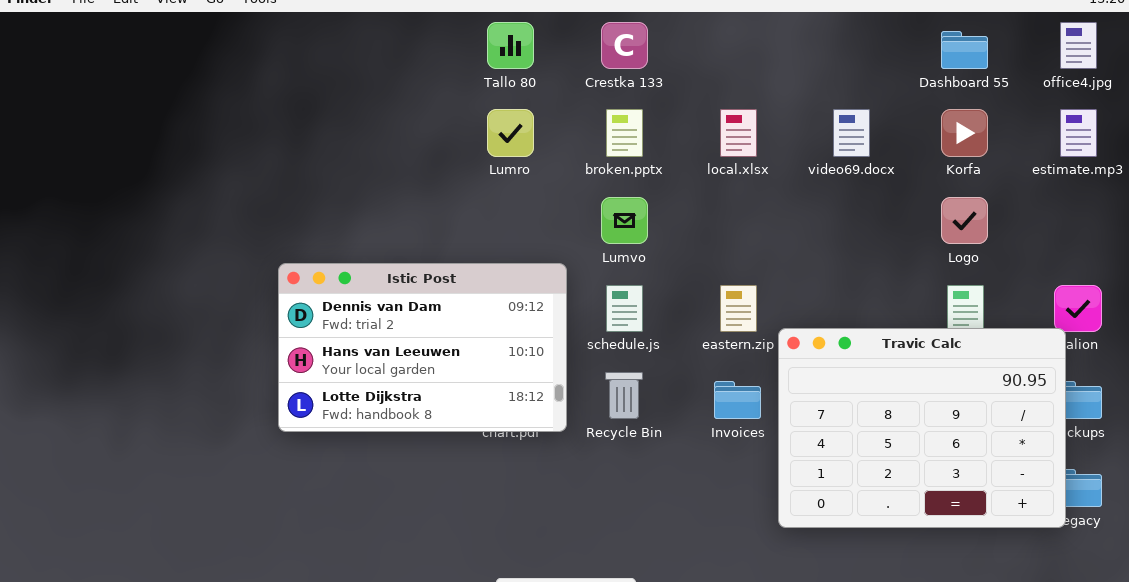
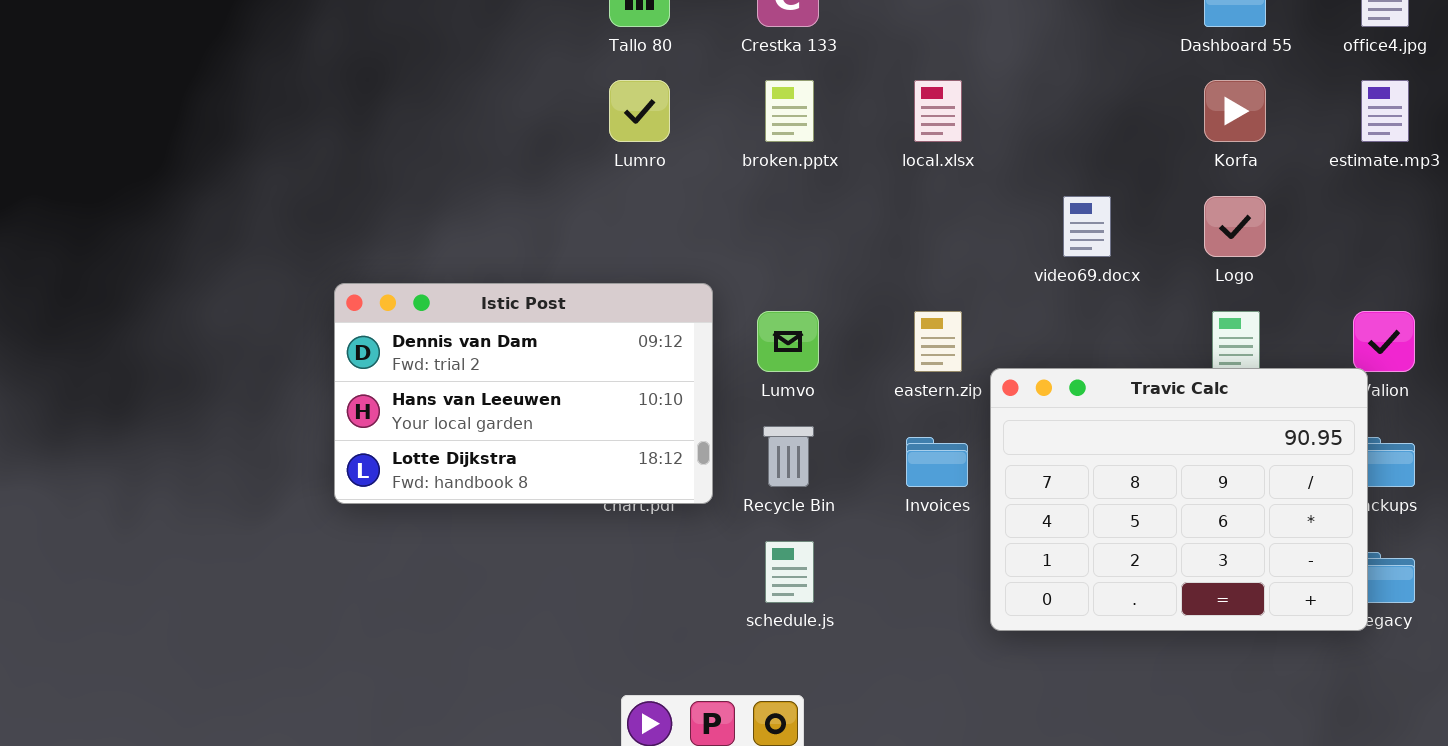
video69.docx: [833,109,870,157] -> [1063,196,1111,257], moved
Lumvo: [601,197,648,244] -> [757,311,819,372], moved
schedule.js: [606,285,643,332] -> [765,541,814,603], moved

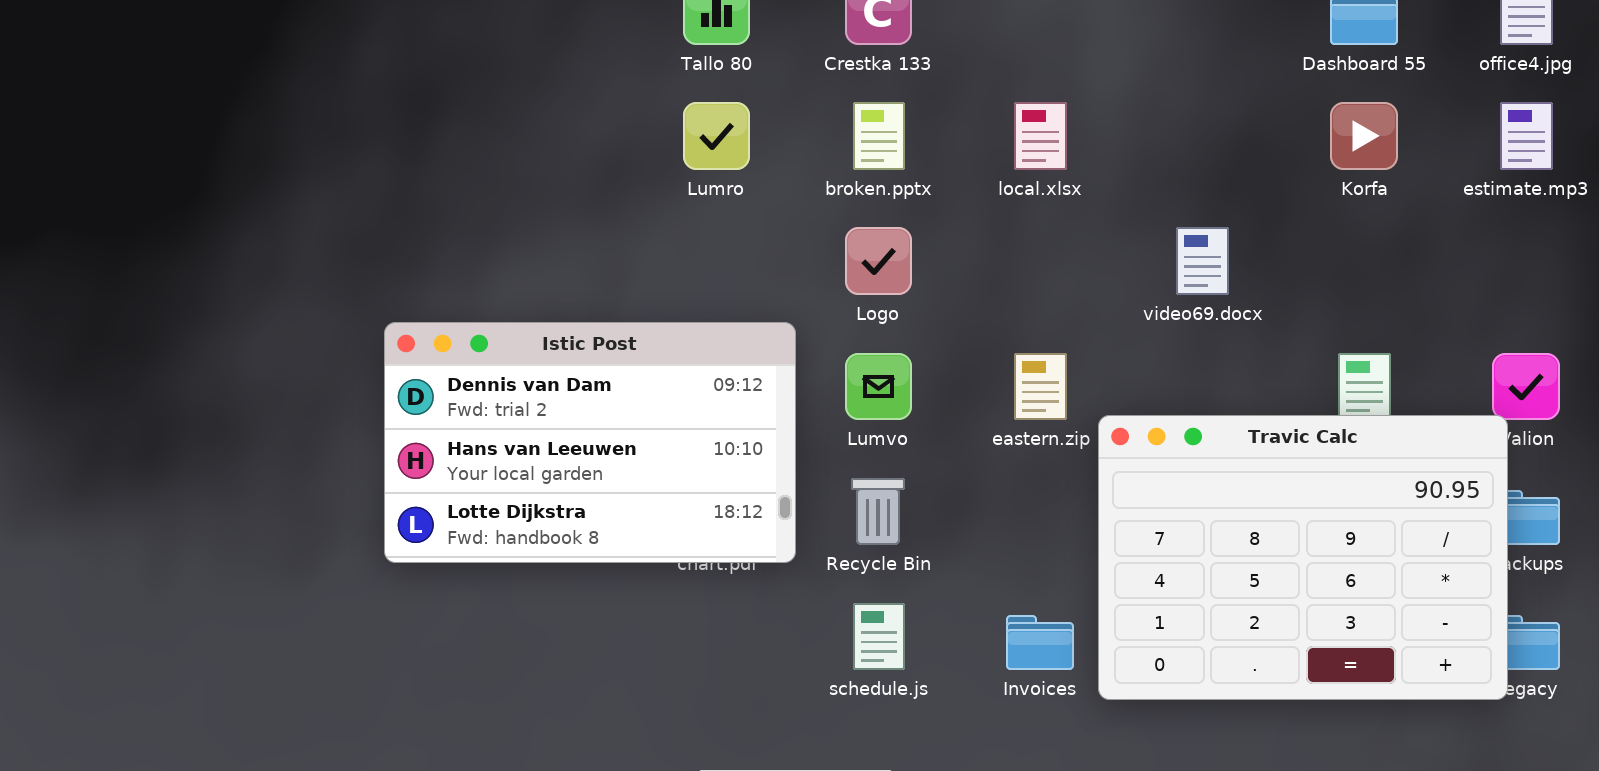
Logo: [1204,196,1266,257] -> [845,227,912,295], moved
Invoices: [906,437,968,487] -> [1006,615,1074,670], moved

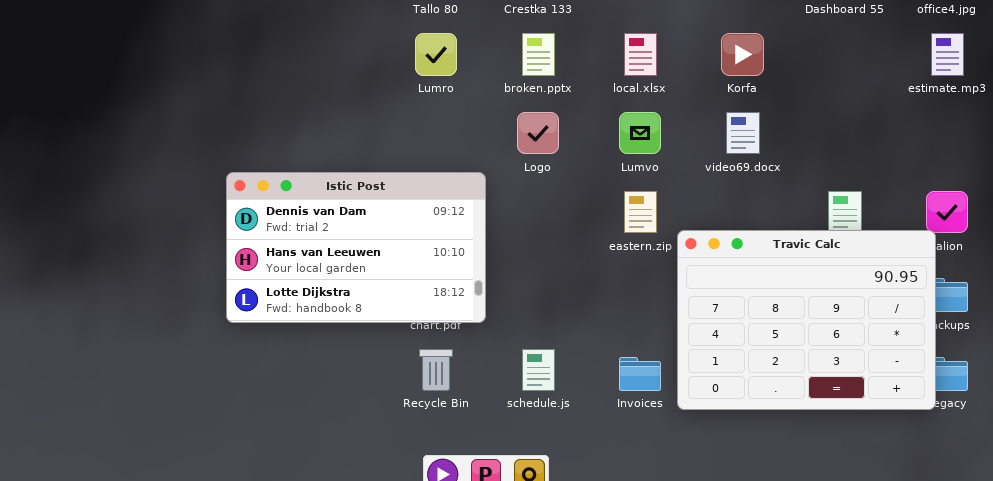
Korfa: [1330,102,1398,170] -> [721,33,764,76], moved
Lumvo: [845,353,912,420] -> [619,112,661,154], moved
Recycle Bin: [851,478,905,545] -> [419,349,453,391], moved

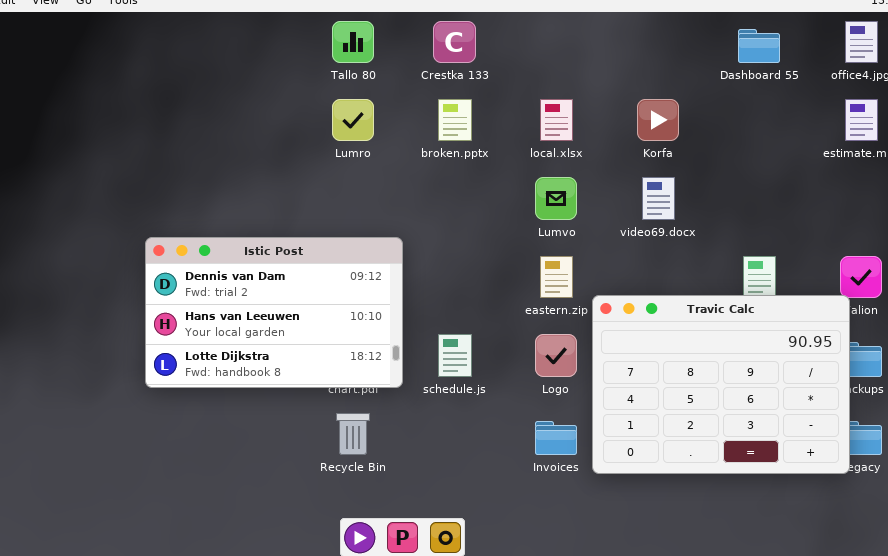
Logo: [517,112,559,154] -> [535,334,577,377], moved
schedule.js: [522,349,555,391] -> [438,334,472,377], moved

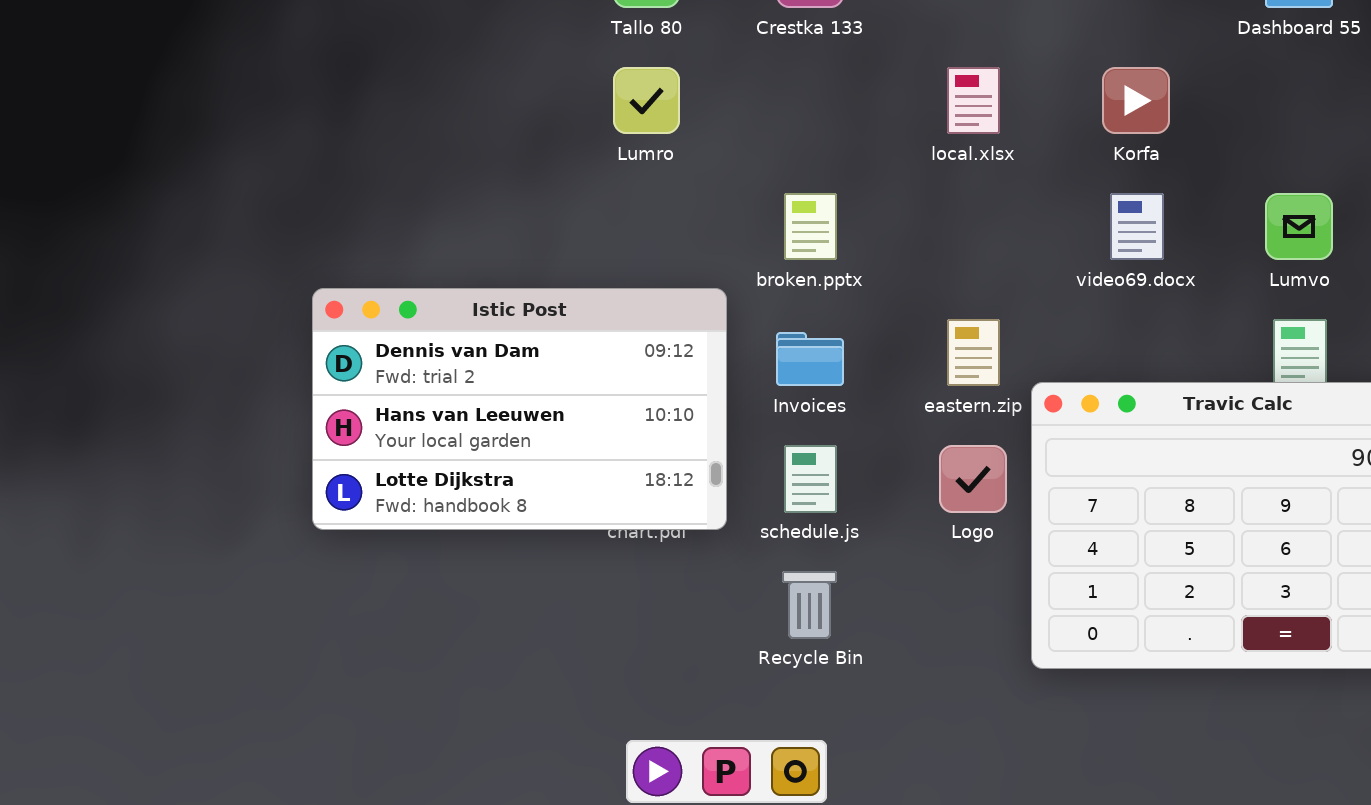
broken.pptx: [438,99,472,141] -> [784,193,837,260], moved
Lumvo: [535,177,577,220] -> [1265,193,1333,260], moved
Recycle Bin: [336,413,370,455] -> [782,571,837,639], moved
Invoices: [535,421,577,455] -> [776,332,844,386], moved

